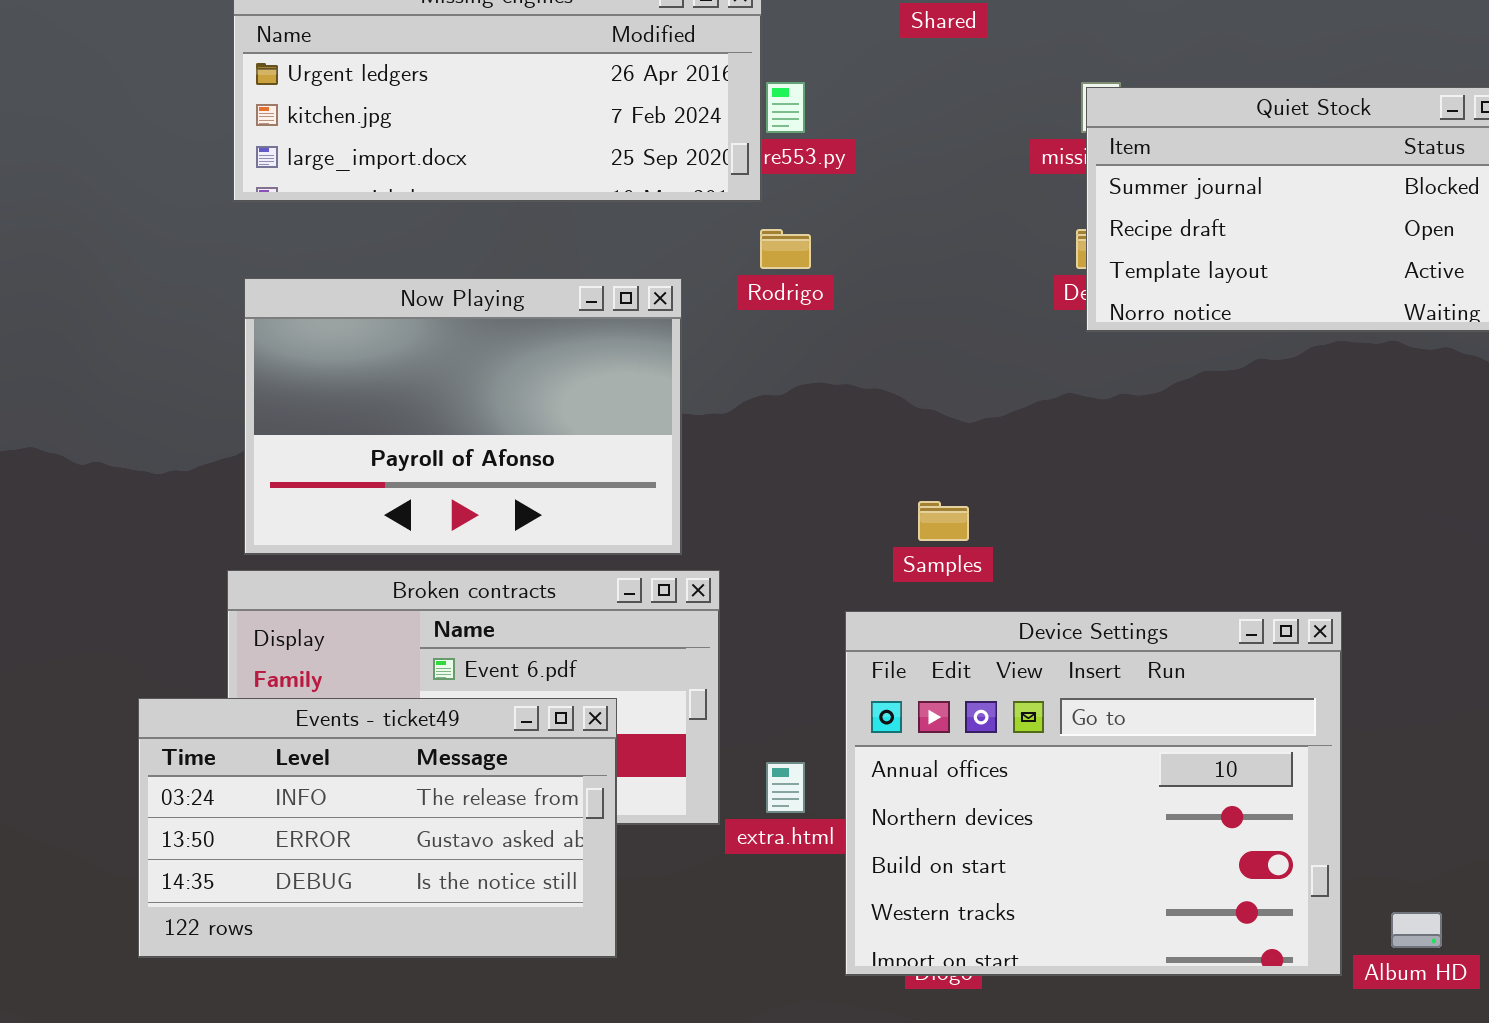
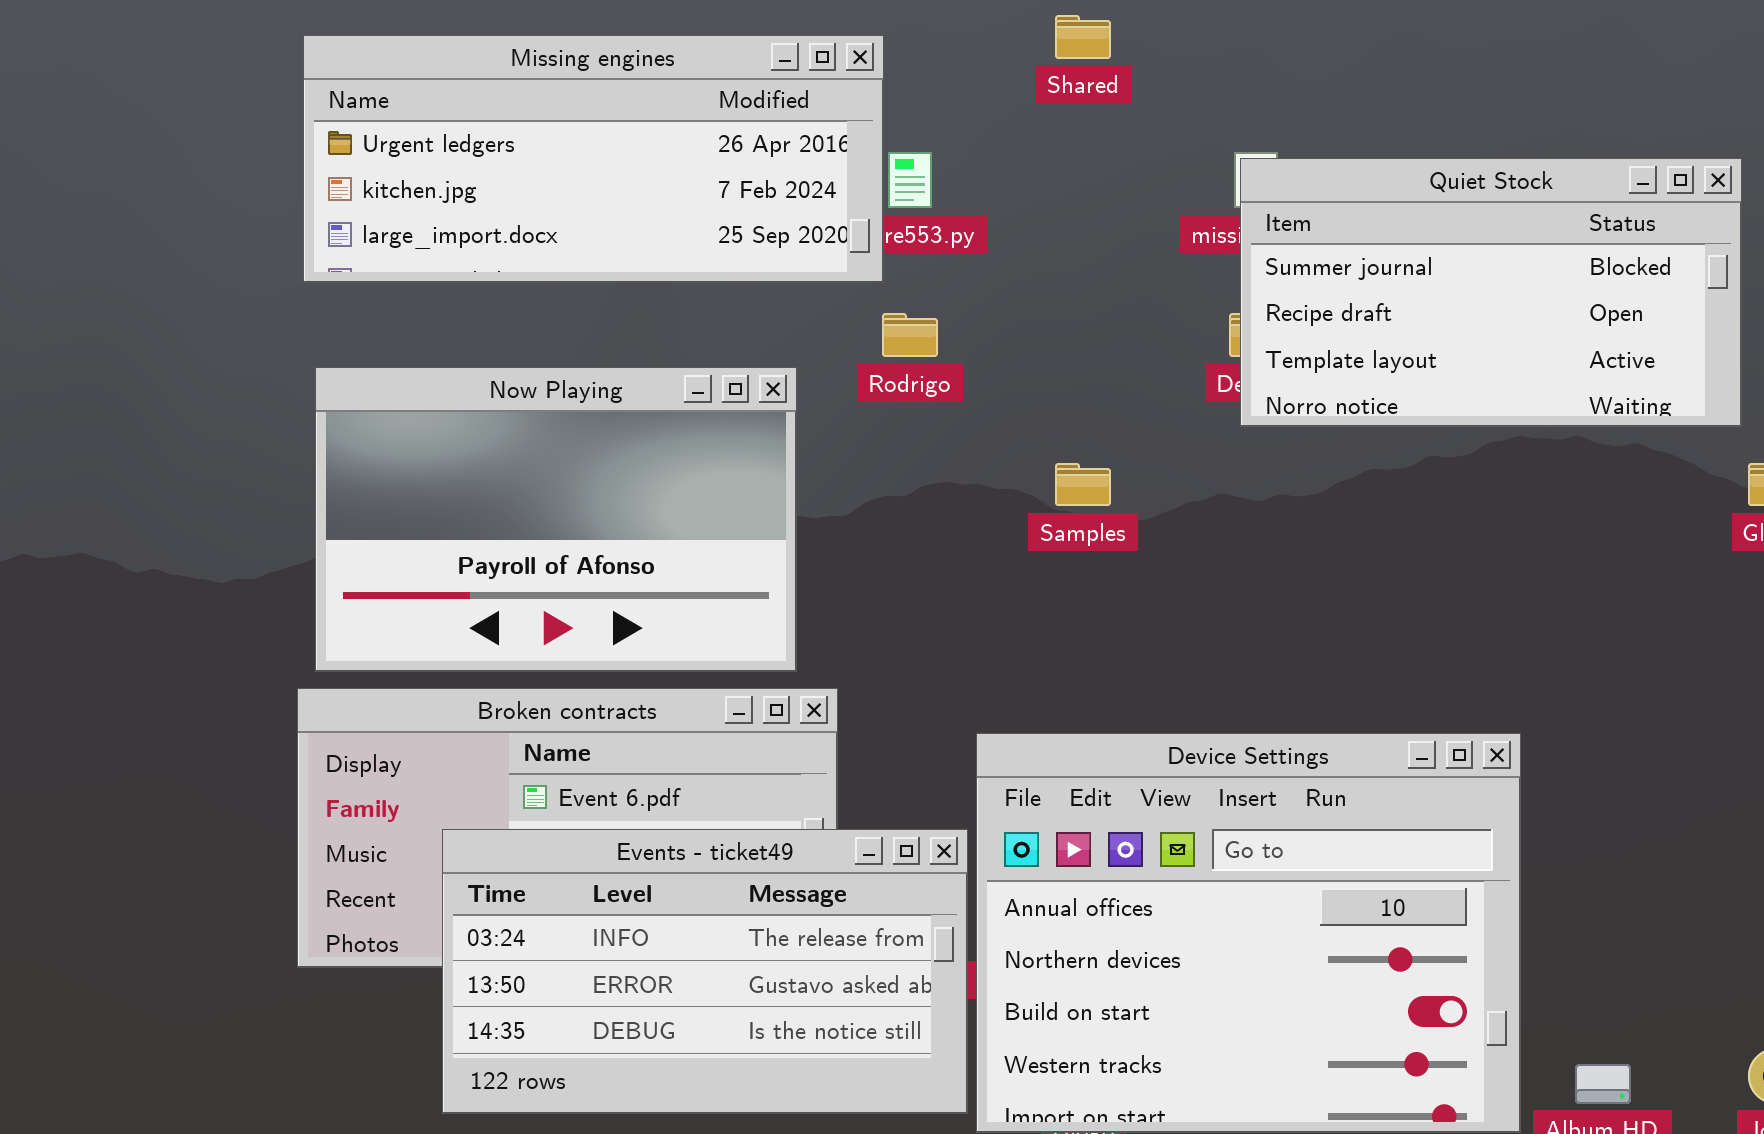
Samples: [918,501,969,541] -> [1055,463,1111,506], moved
Events - ticket49: [138,698,617,958] -> [442,829,968,1114], moved

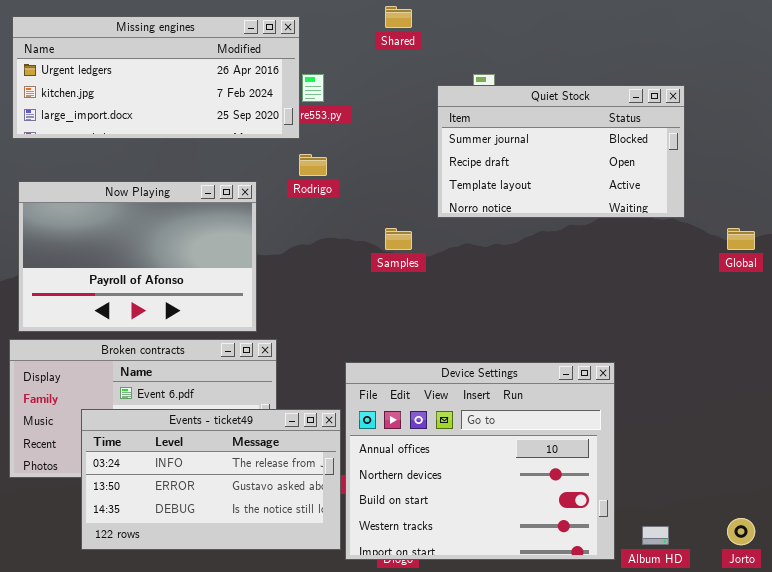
Quiet Stock: [1240,158,1742,427] -> [437,85,685,218], moved

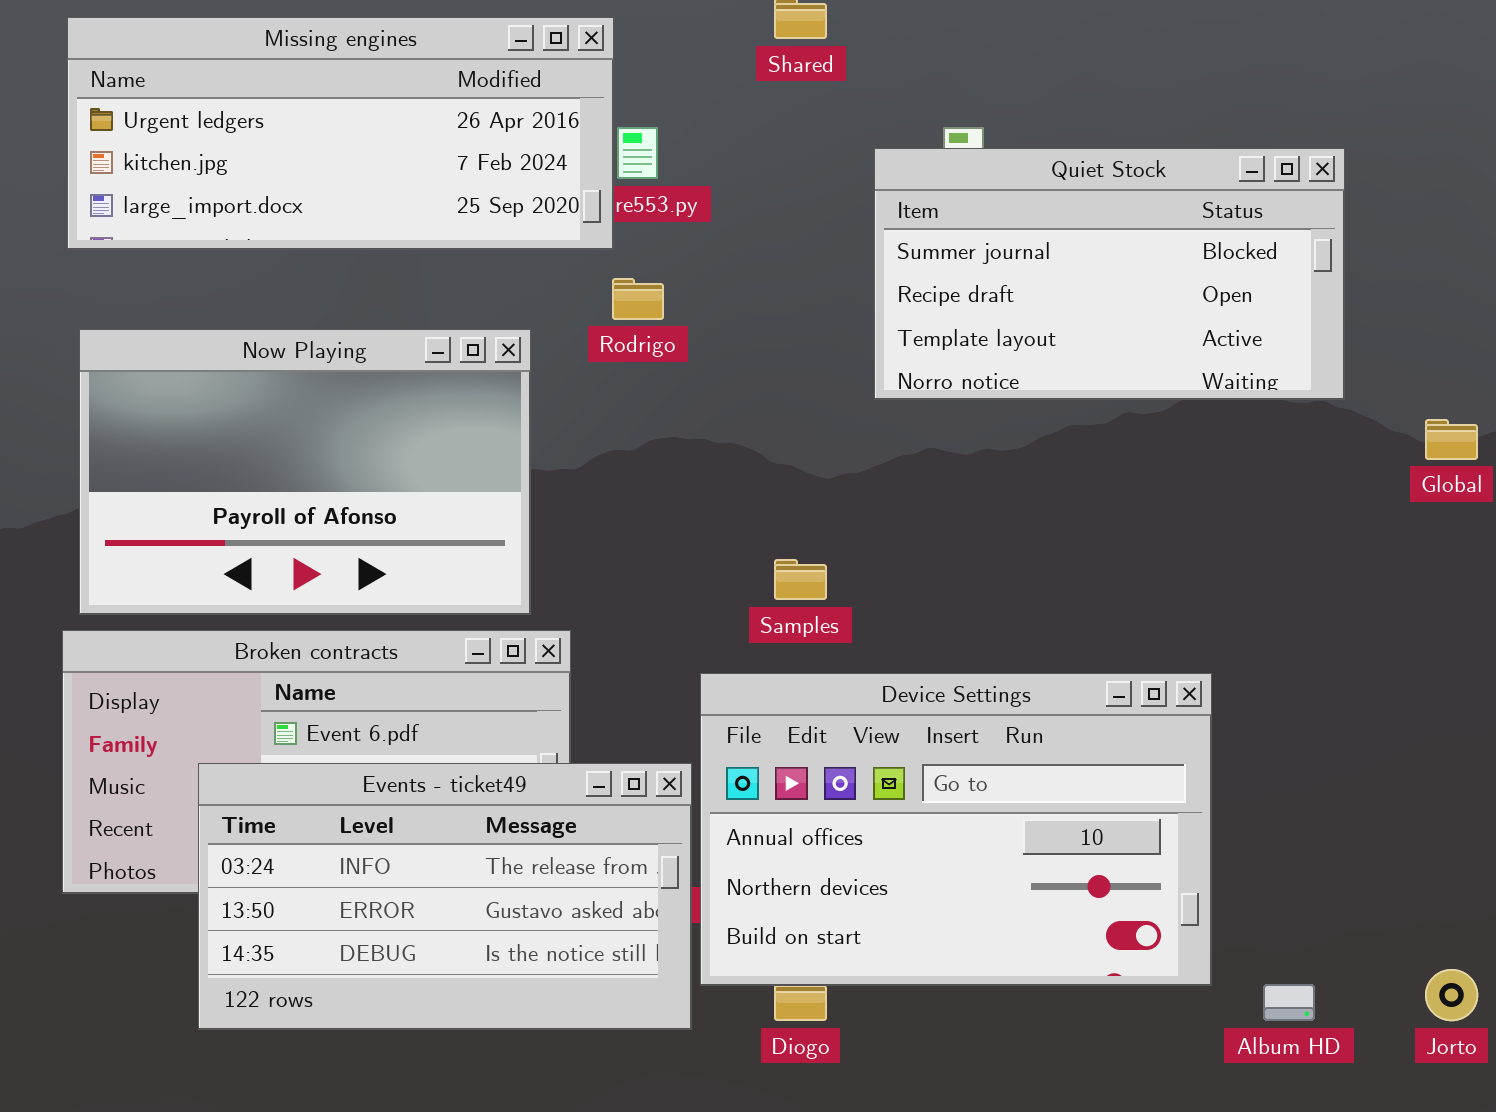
Samples: [385,228,412,250] -> [774,559,827,600], moved
Device Settings: [345,362,615,560] -> [700,673,1212,986], resized

